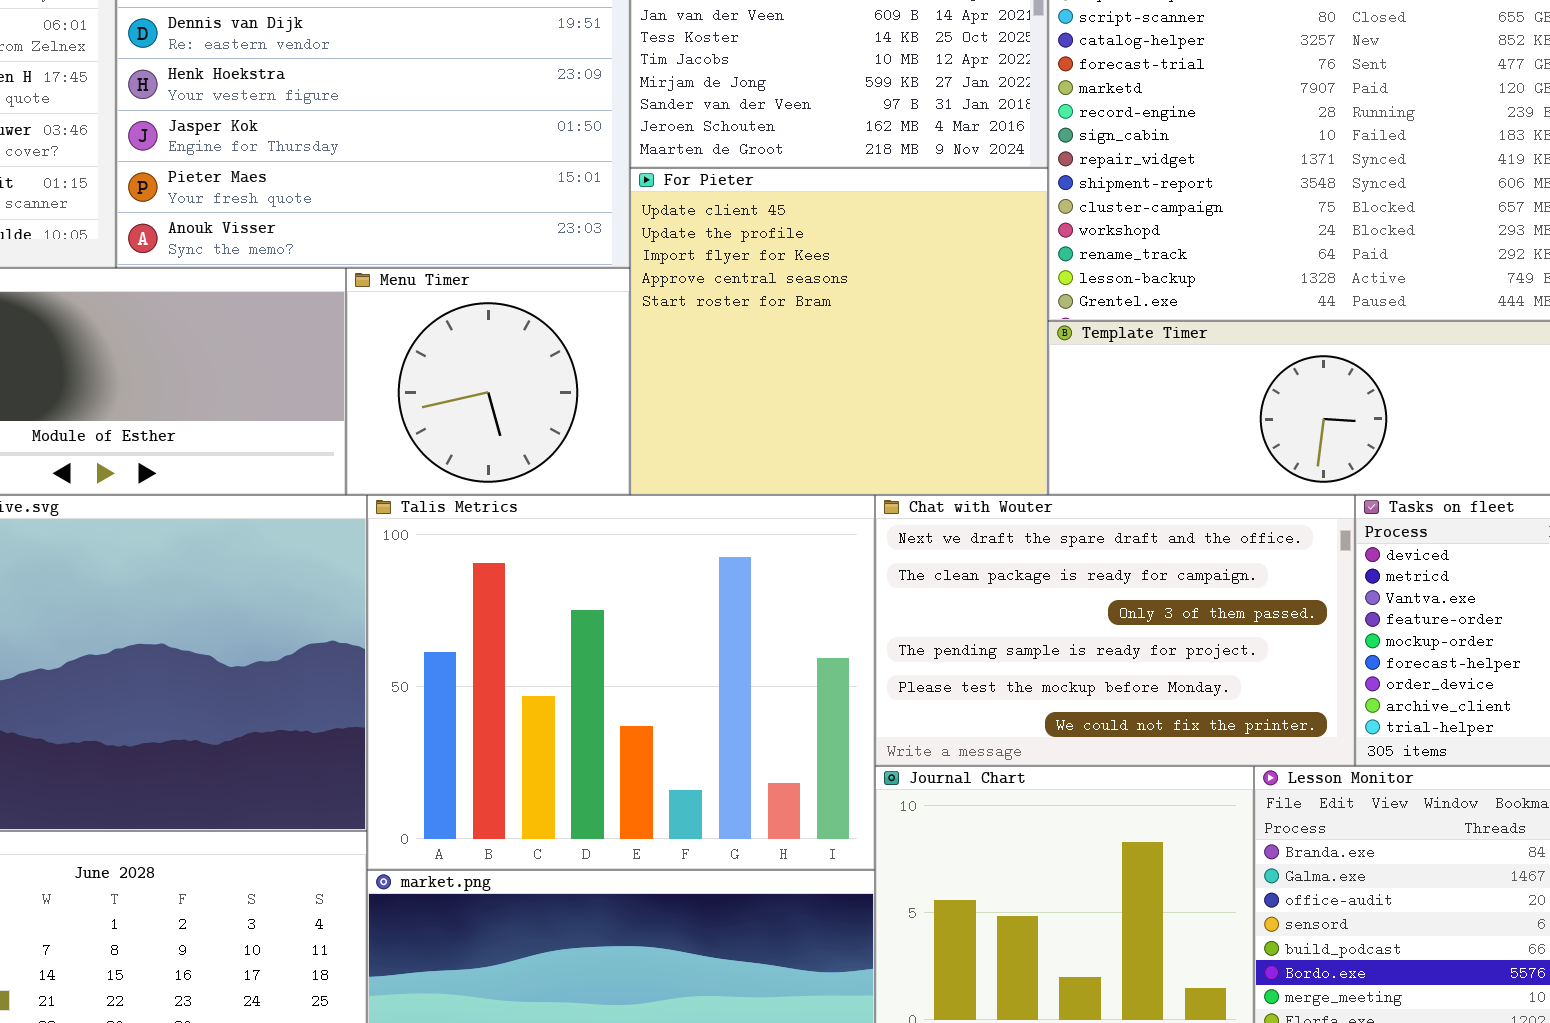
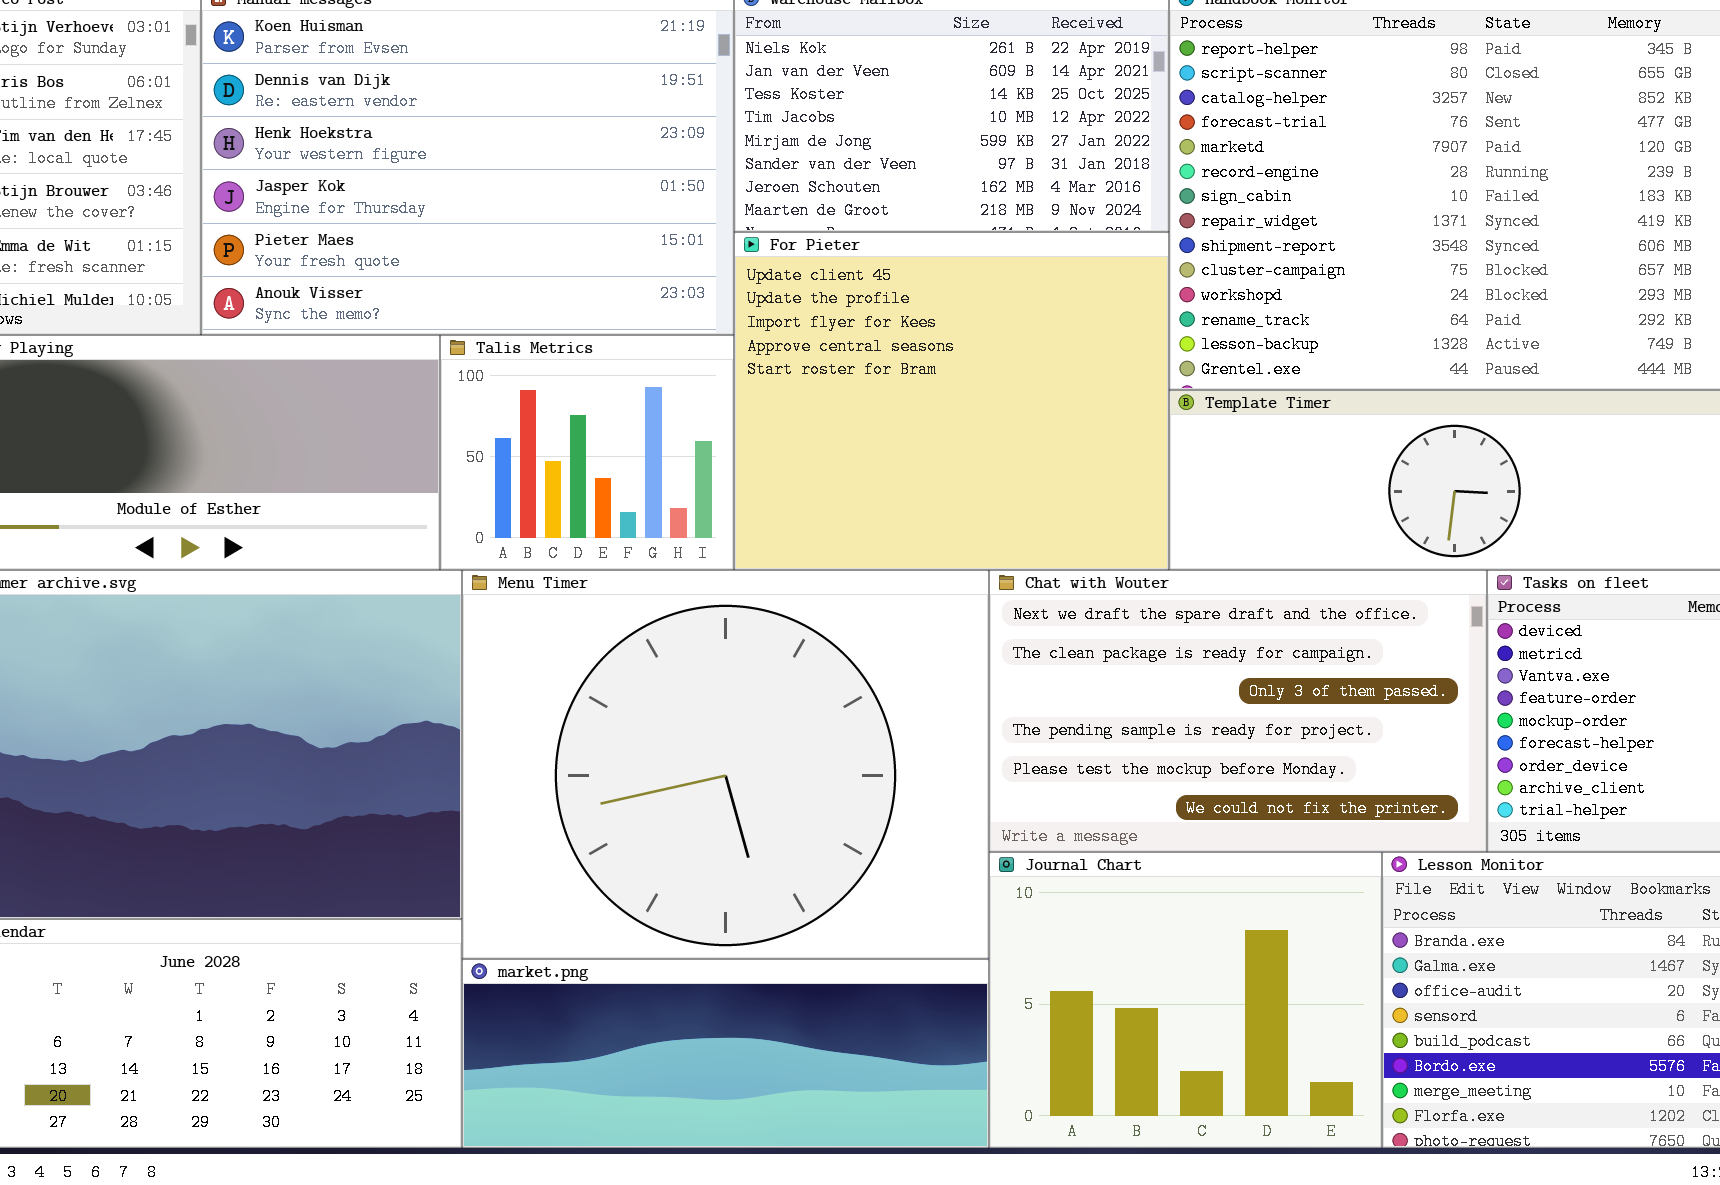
Menu Timer: [346,268,630,495] -> [462,570,989,959], moved, resized
Talis Metrics: [367,495,875,870] -> [440,335,734,570], moved, resized

